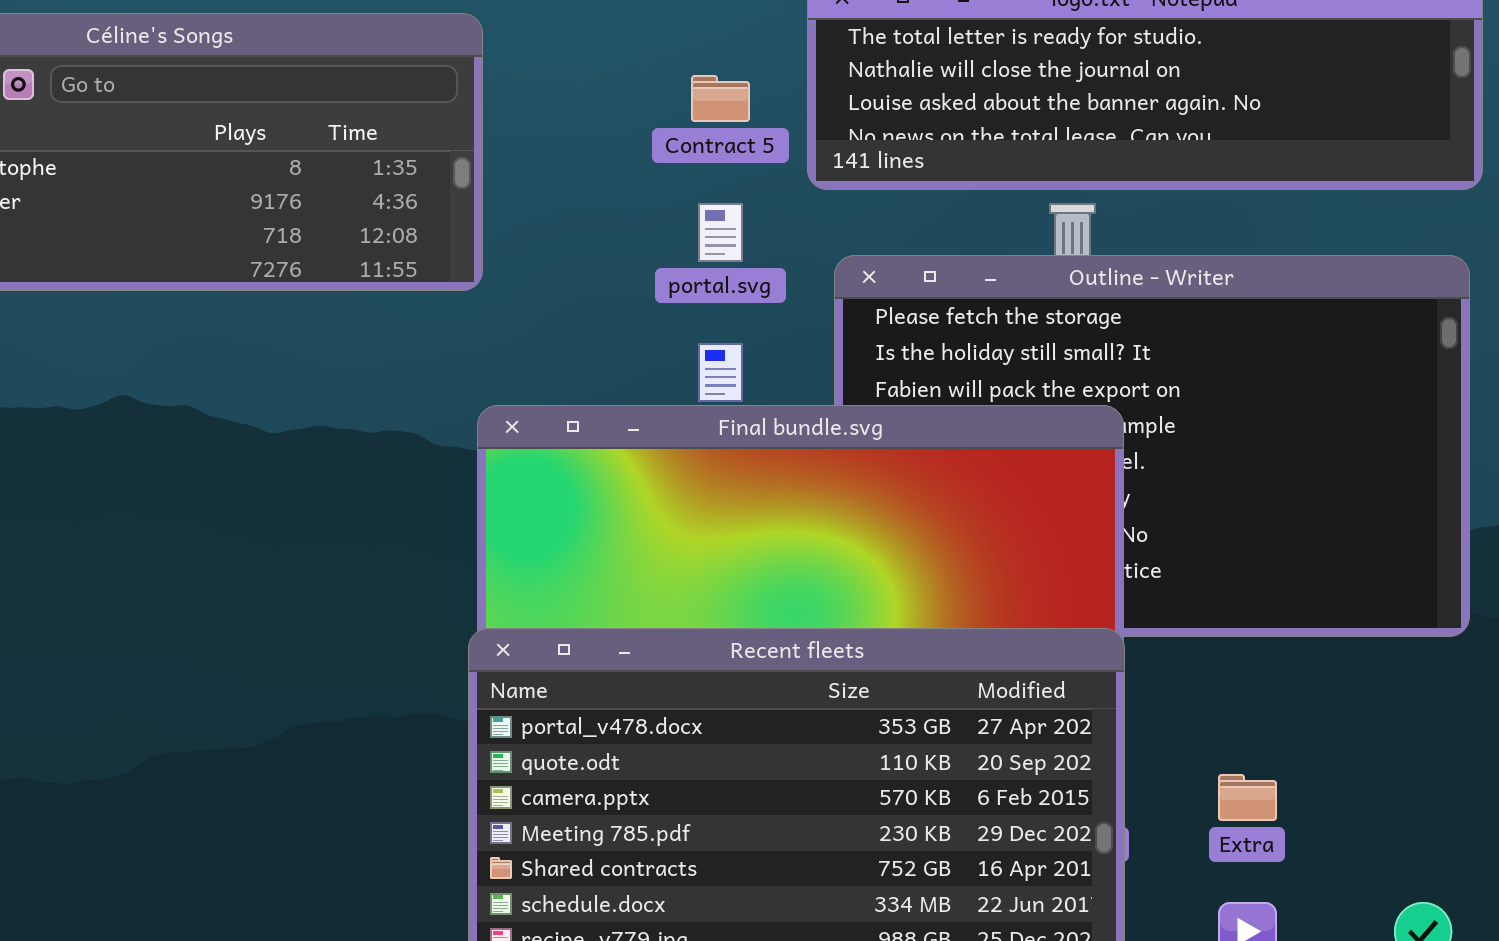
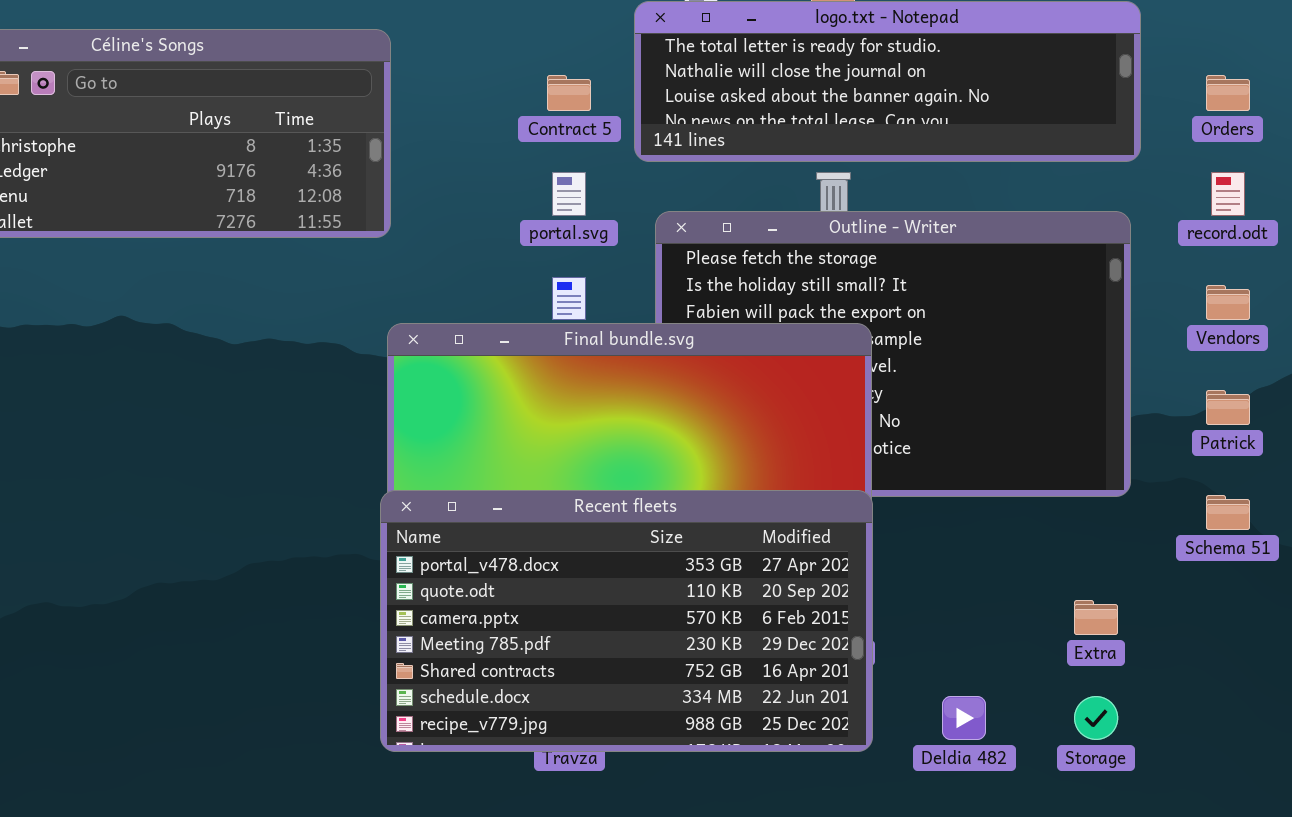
Extra: [1218,774,1277,821] -> [1074,600,1118,635], moved

